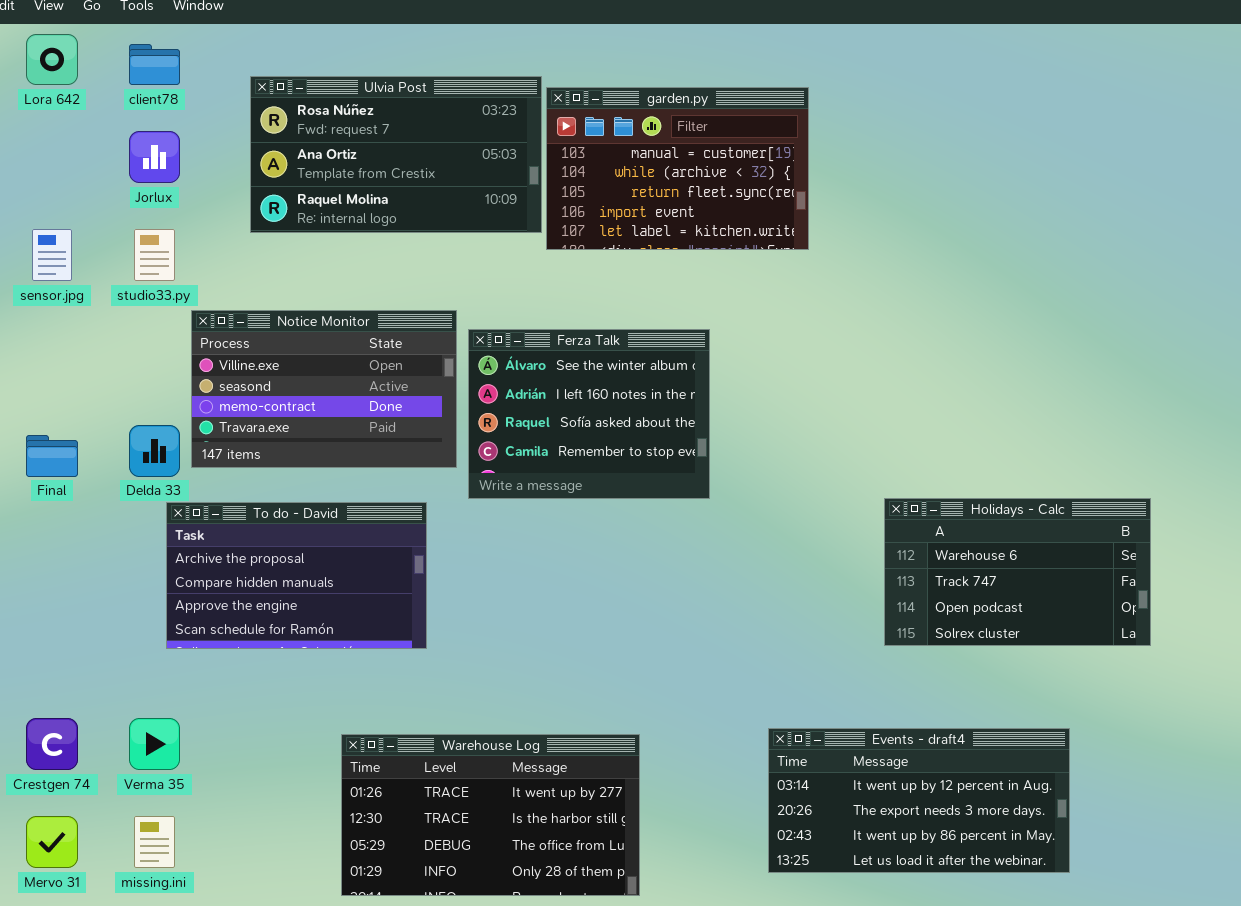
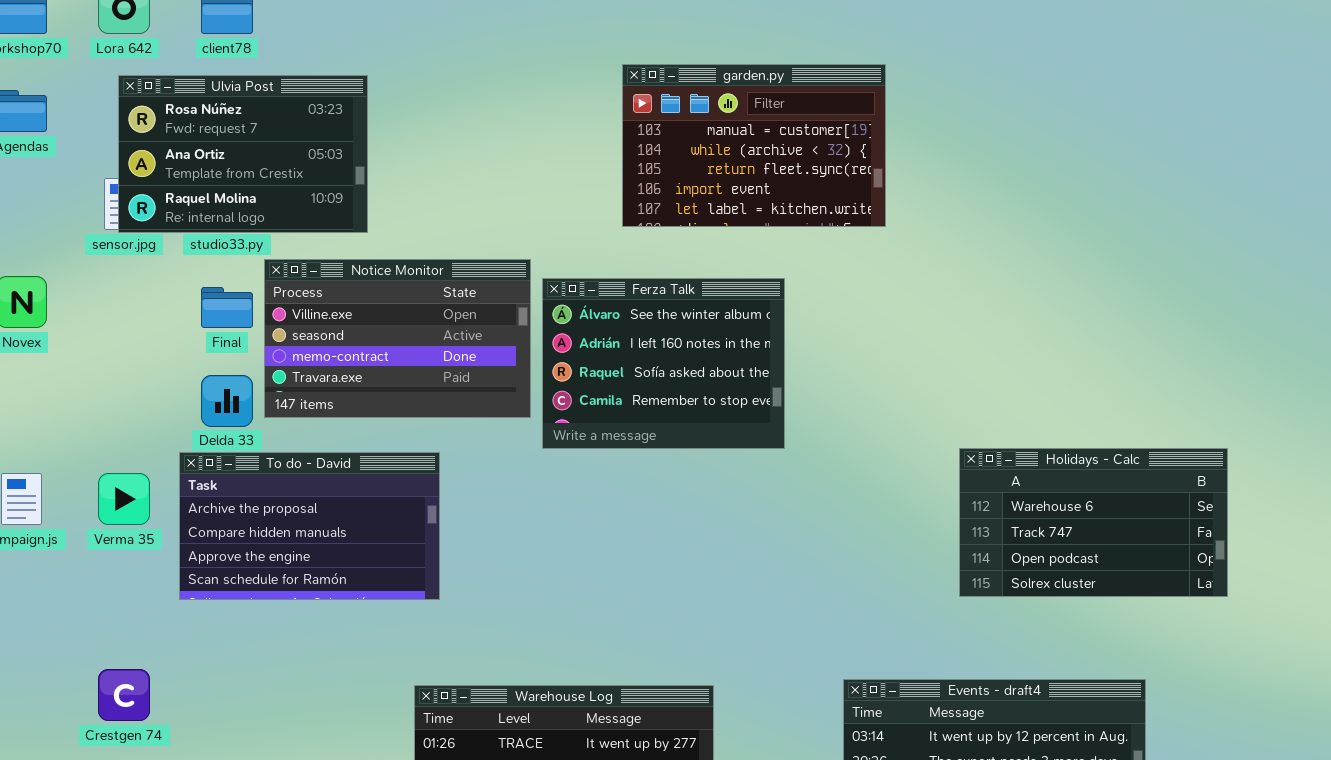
Ulvia Post: [250,76,542,233] -> [118,75,368,233], moved, resized
garden.py: [546,87,809,250] -> [622,64,886,227], moved
Final: [26,435,78,477] -> [201,287,253,328], moved
To do - David: [166,502,427,649] -> [179,452,440,600], moved
Verma 35: [129,718,180,770] -> [98,473,150,525], moved

